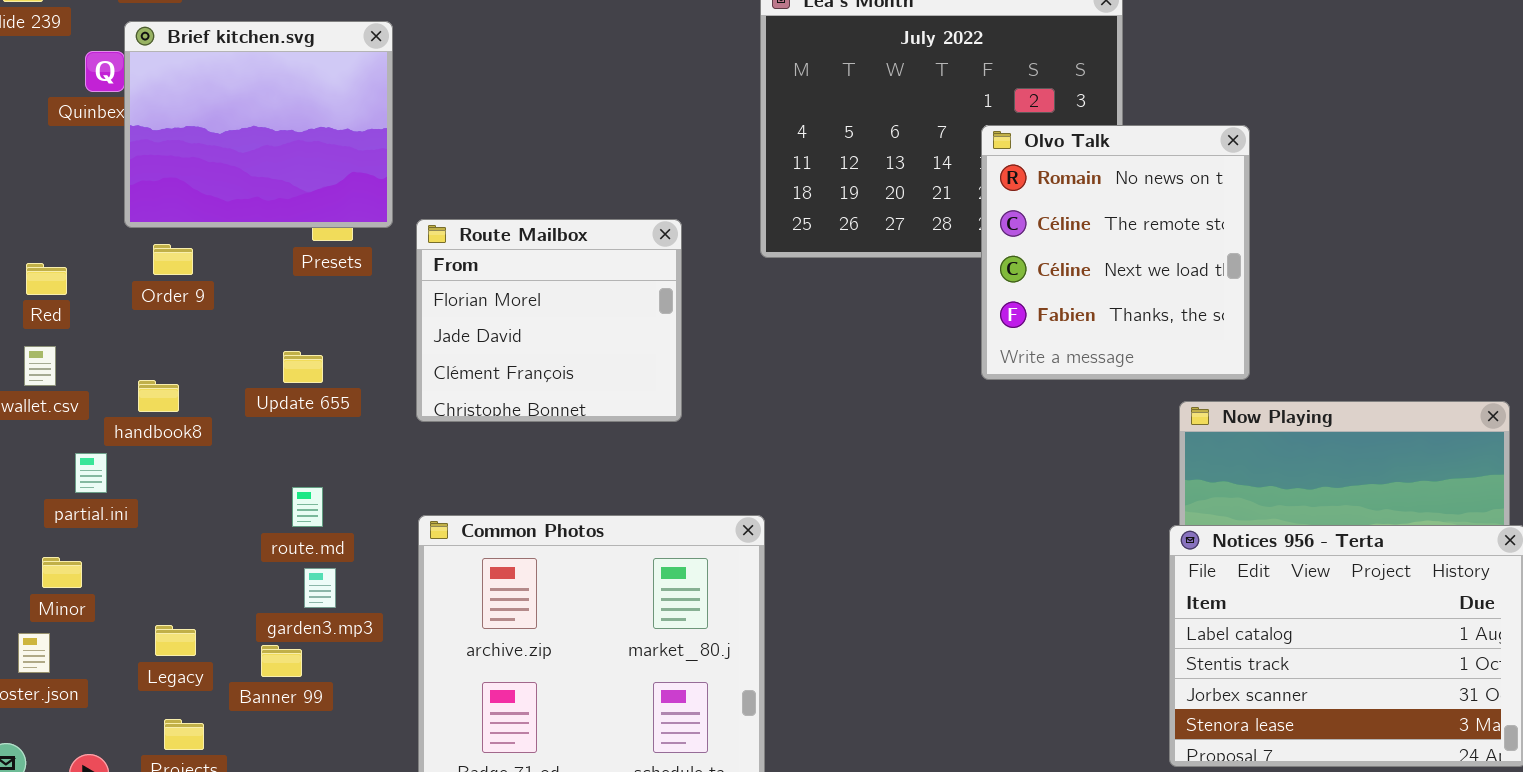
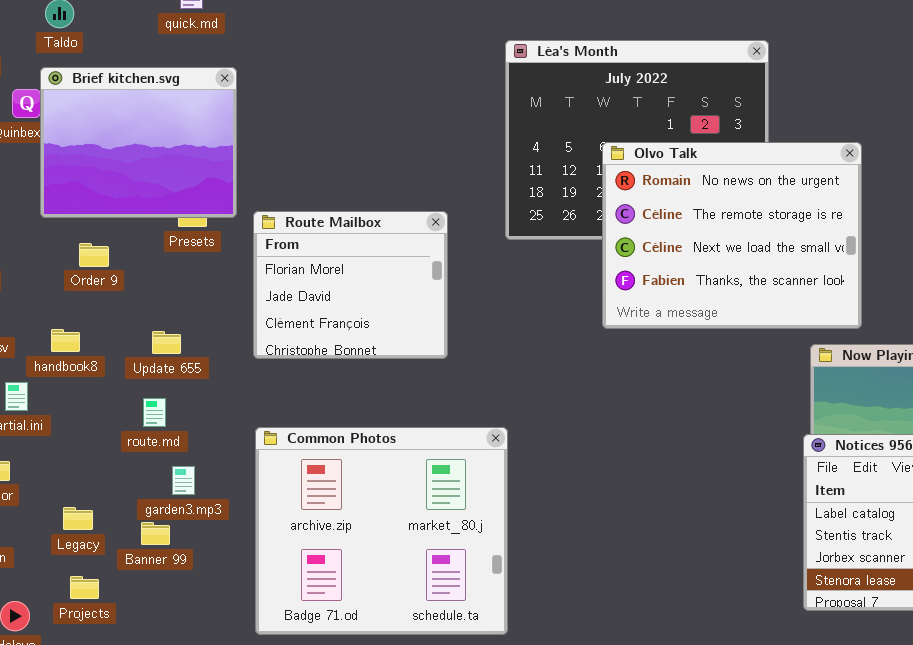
Olvo Talk: [981,125,1250,380] -> [602,142,862,329], resized
Order 9: [153,244,193,275] -> [79,243,109,267], moved
Update 655: [283,351,323,383] -> [152,331,181,354], moved
route.md: [292,487,323,527] -> [143,398,166,427], moved

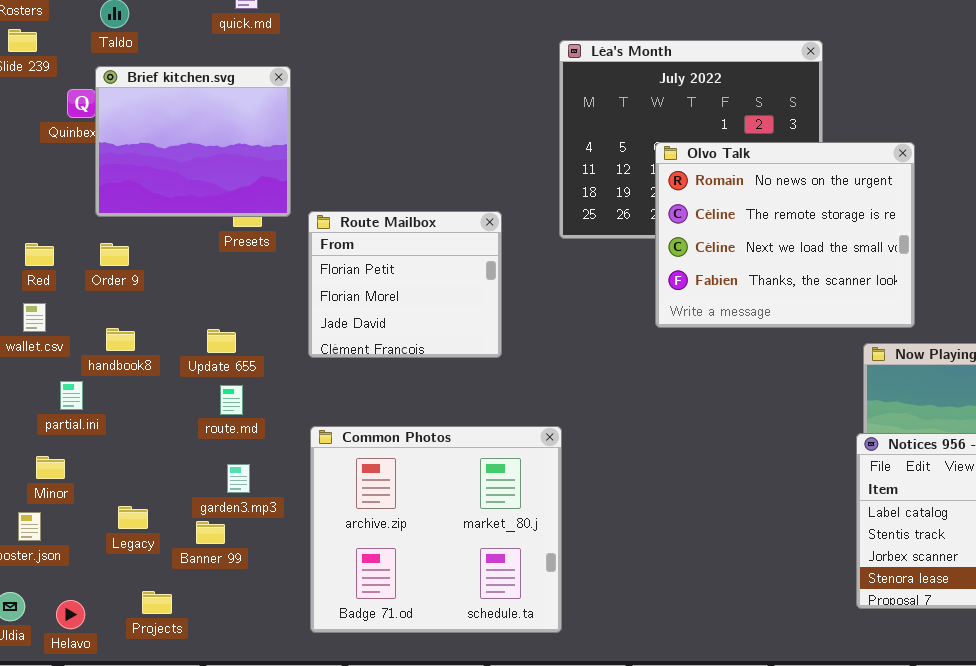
Route Mailbox: [253,211,448,359] -> [308,211,502,358], scrolled up 1 row
Order 9: [79,243,109,267] -> [100,243,129,266], moved
route.md: [143,398,166,427] -> [220,385,243,415], moved
Projects: [70,576,99,599] -> [142,591,172,614], moved

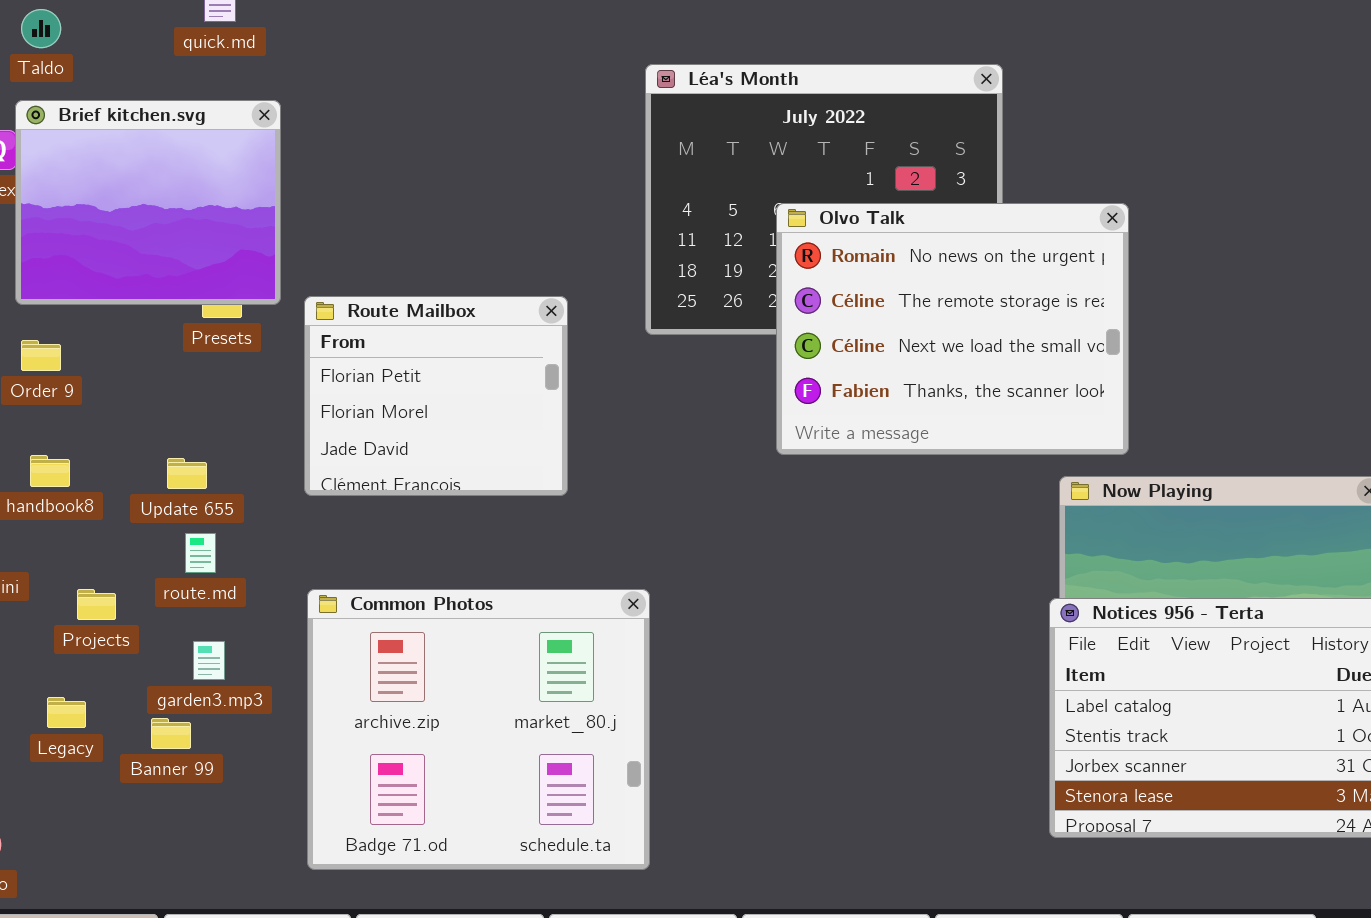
Projects: [142,591,172,614] -> [77,589,116,620], moved

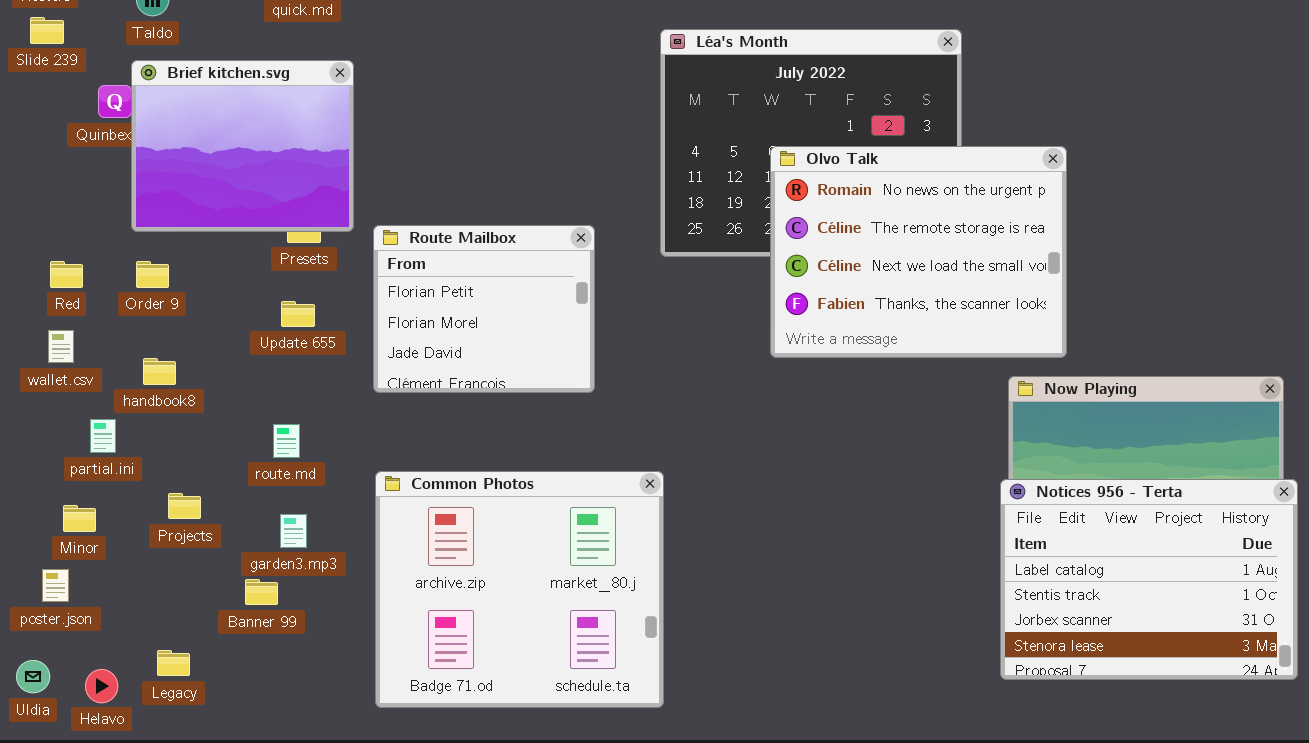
Update 655: [167,458,207,489] -> [281,301,315,327], moved
Projects: [77,589,116,620] -> [168,493,201,519], moved
Legacy: [47,697,86,728] -> [157,650,190,676], moved

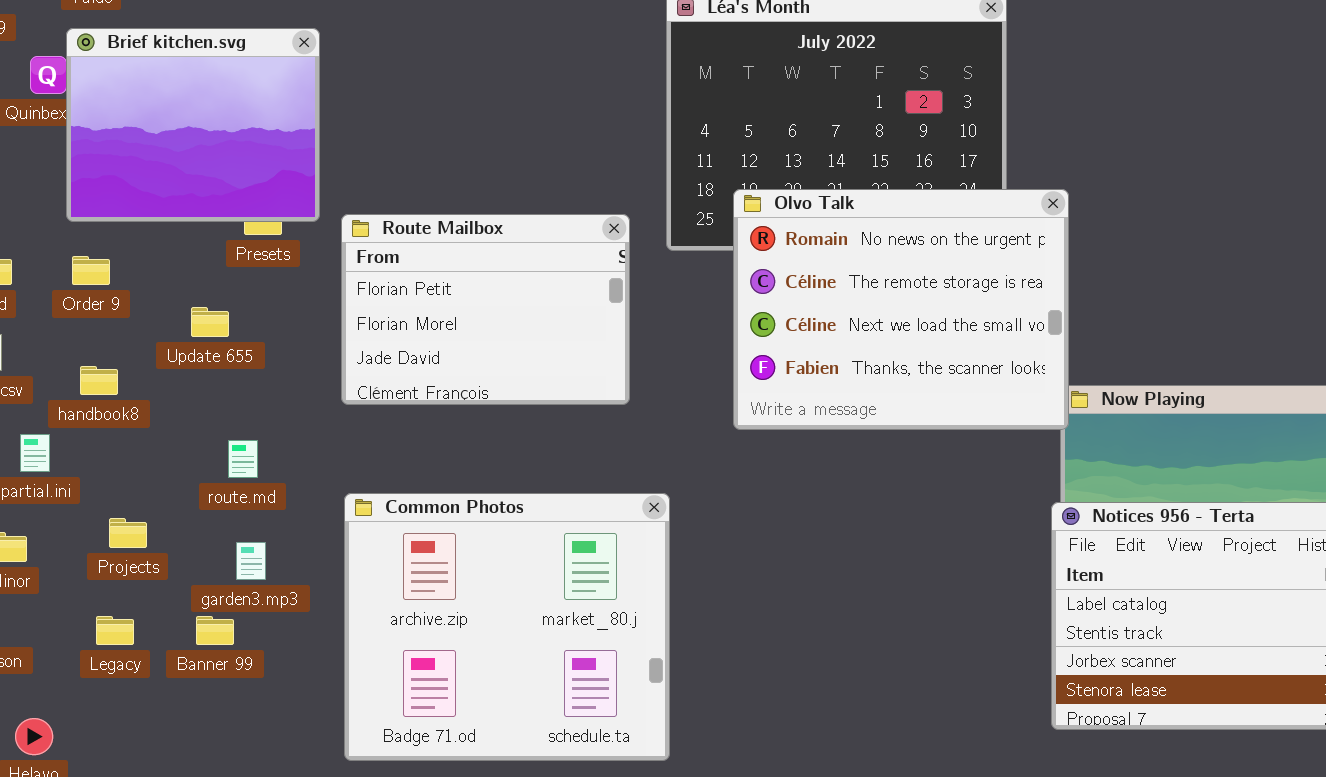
Olvo Talk: [770,146,1067,358] -> [733,189,1069,430], moved
Route Mailbox: [373,225,595,393] -> [341,214,630,405], resized
Update 655: [281,301,315,327] -> [191,307,229,337], moved
Legacy: [157,650,190,676] -> [96,616,134,645], moved

